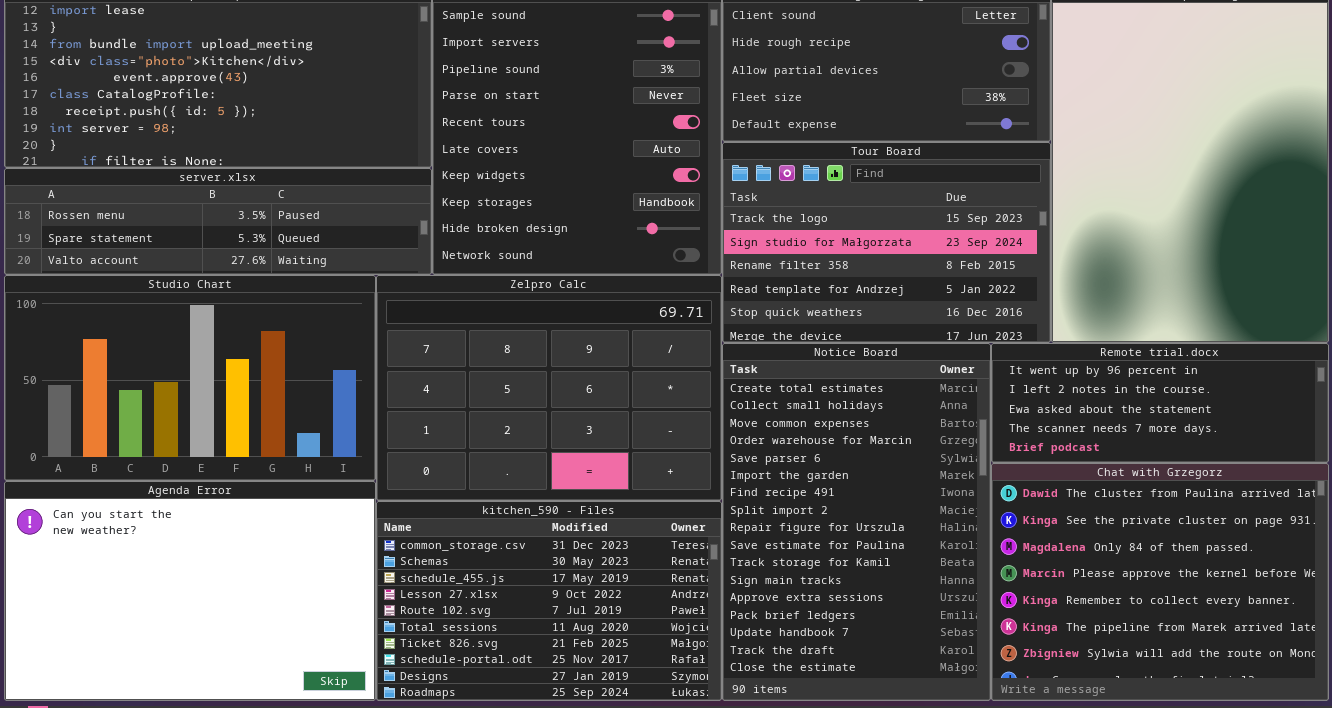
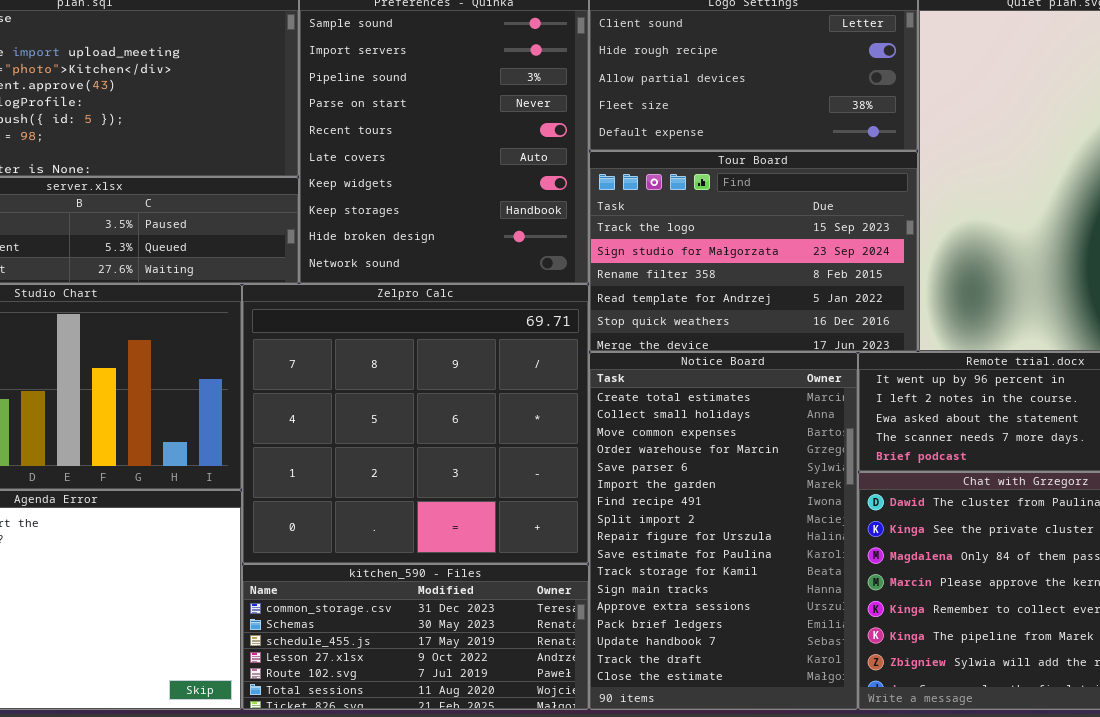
Zelpro Calc: [376,275,722,501] -> [242,284,589,564], resized
kitchen_590 - Files: [376,501,722,701] -> [242,564,589,710], resized

